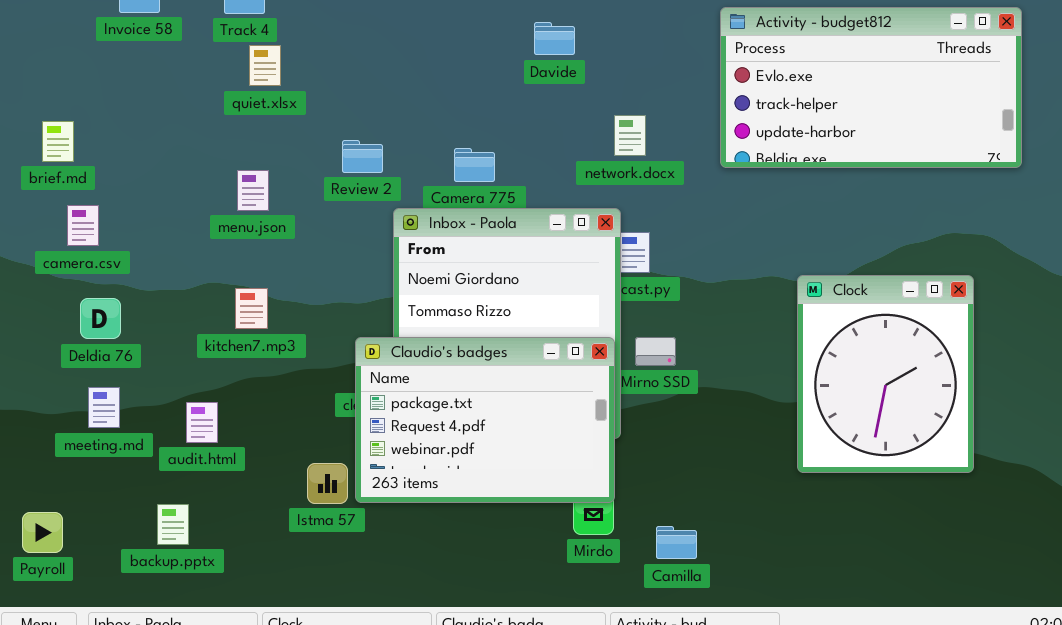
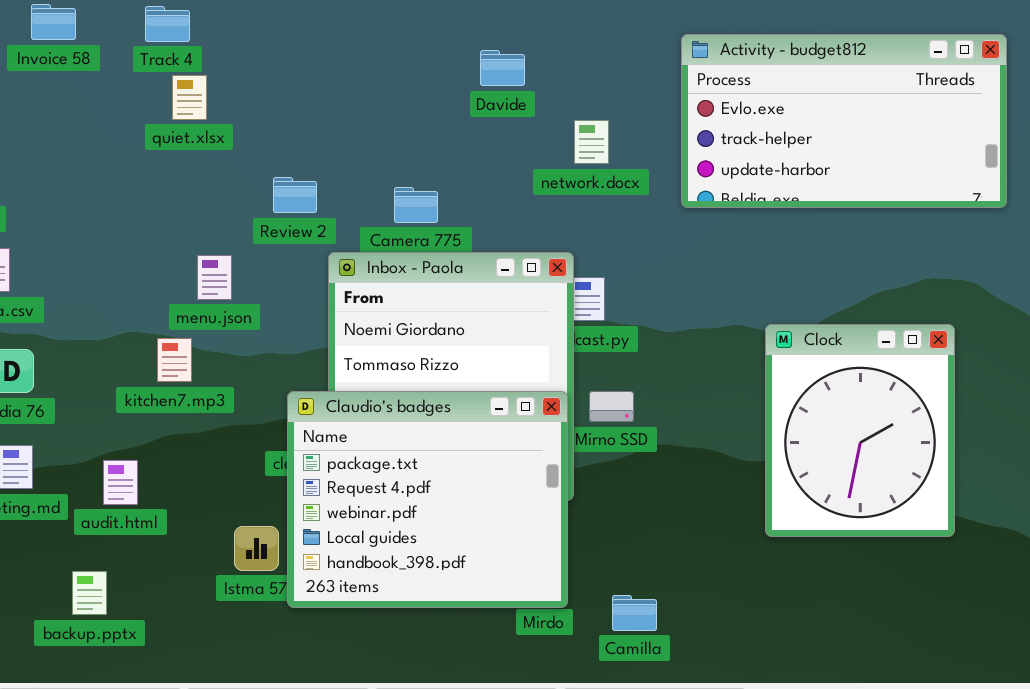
network.docx: [614,115,646,156] -> [574,120,609,164], moved
menu.json: [237,170,269,211] -> [197,255,232,300], moved
Claudio's badges: [355,337,615,503] -> [287,391,568,608], resized

